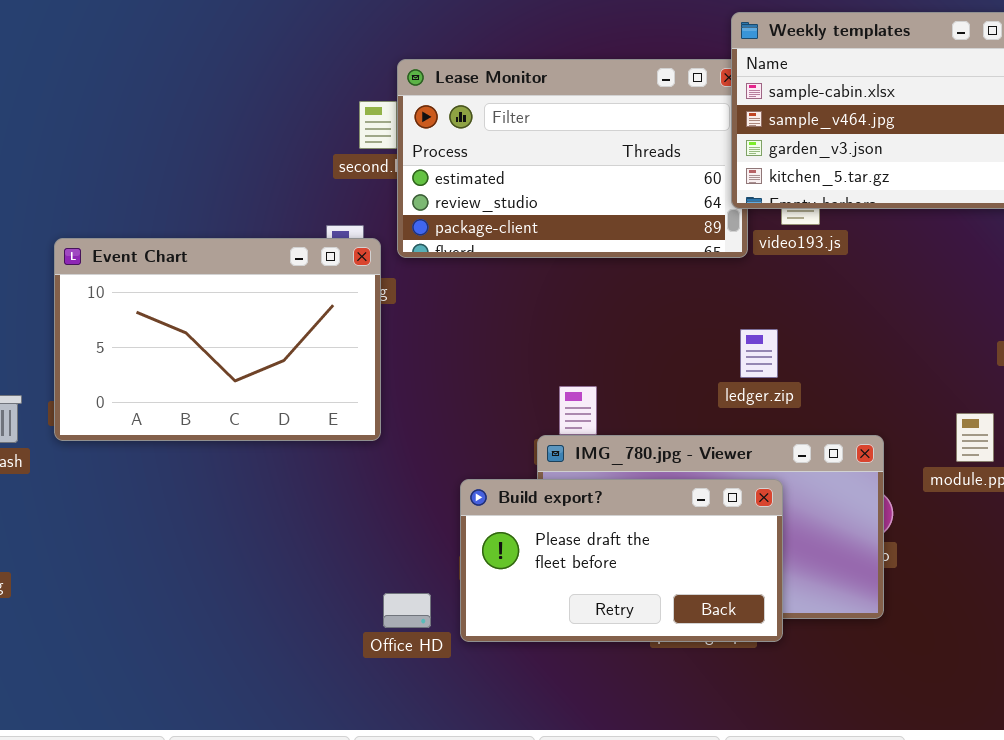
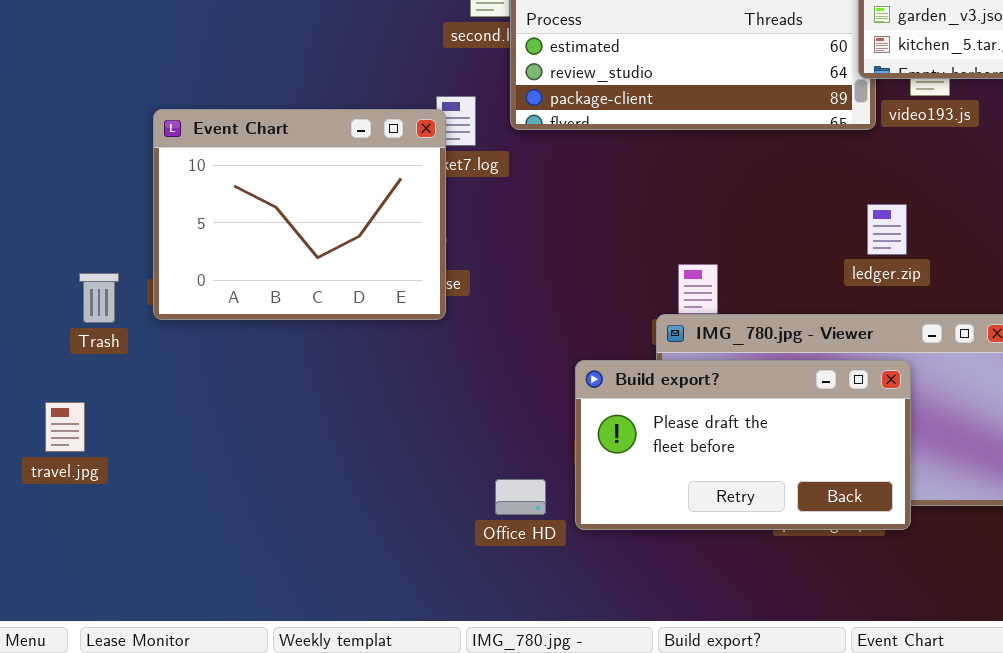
Event Chart: [54,238,381,441] -> [153,109,446,320], resized

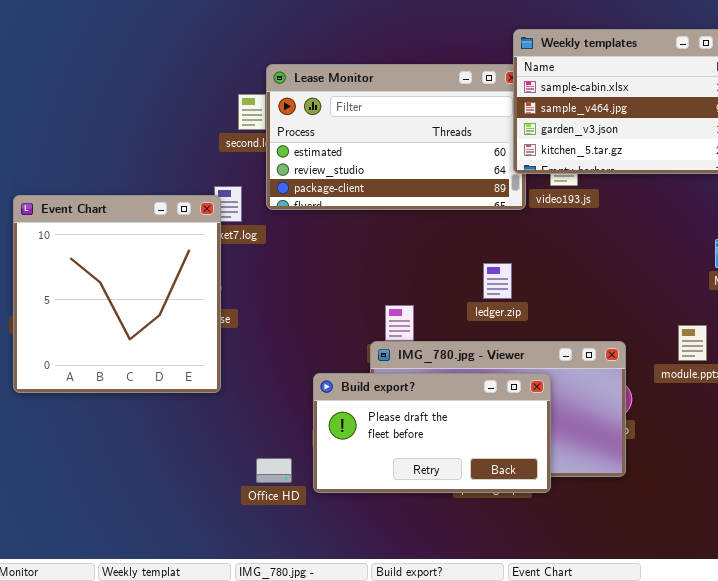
Event Chart: [153,109,446,320] -> [13,195,221,393], resized
ledger.zip: [867,204,907,255] -> [483,263,512,299], moved

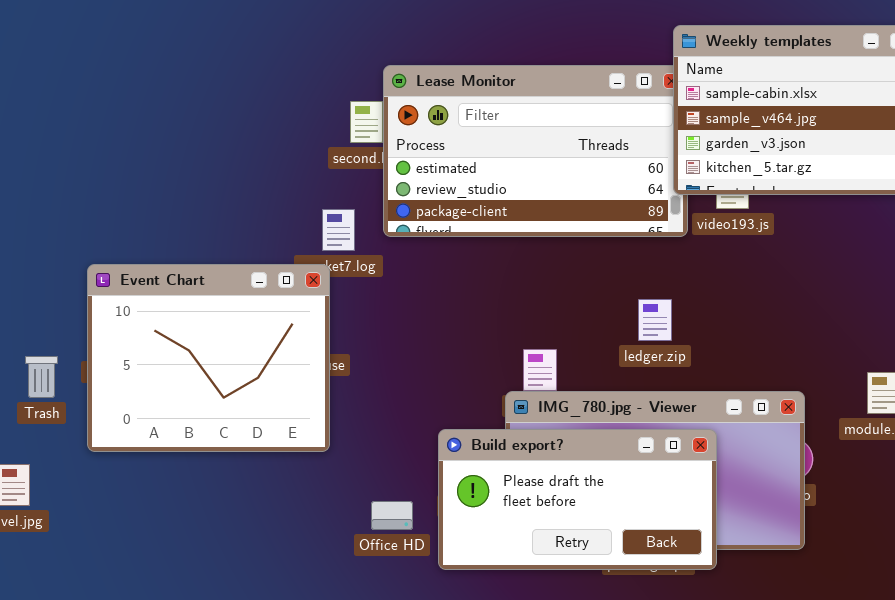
Event Chart: [13,195,221,393] -> [87,264,330,452], resized
Office HD: [256,458,292,483] -> [371,501,413,530], moved

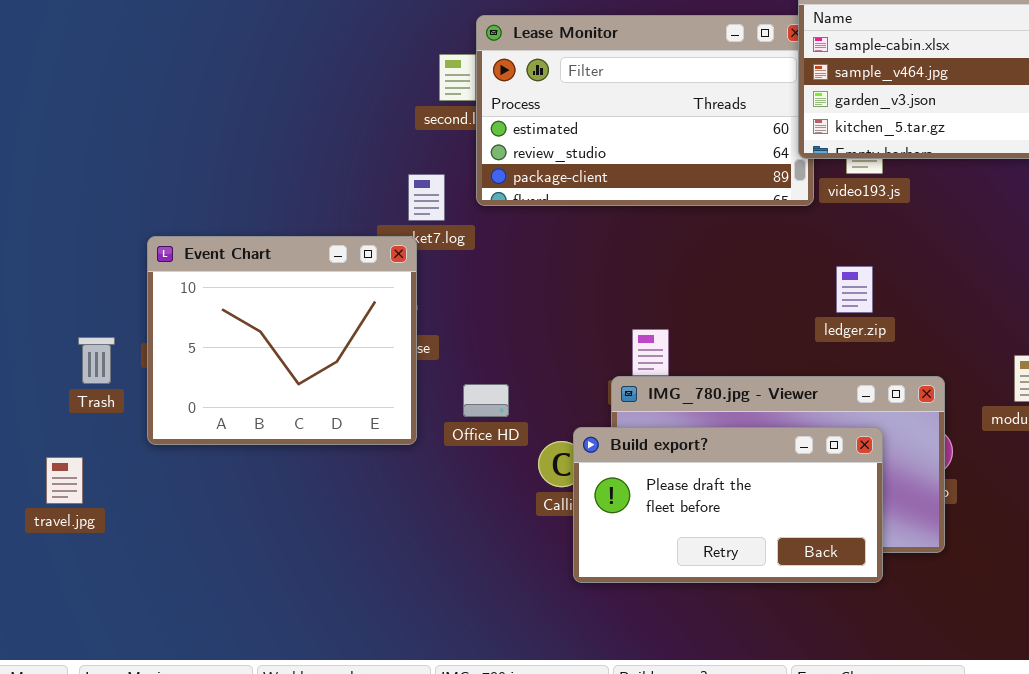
ledger.zip: [638,299,672,341] -> [836,266,873,313], moved
Build export?: [438,429,717,570] -> [573,427,883,583], moved
Office HD: [371,501,413,530] -> [463,384,509,417], moved

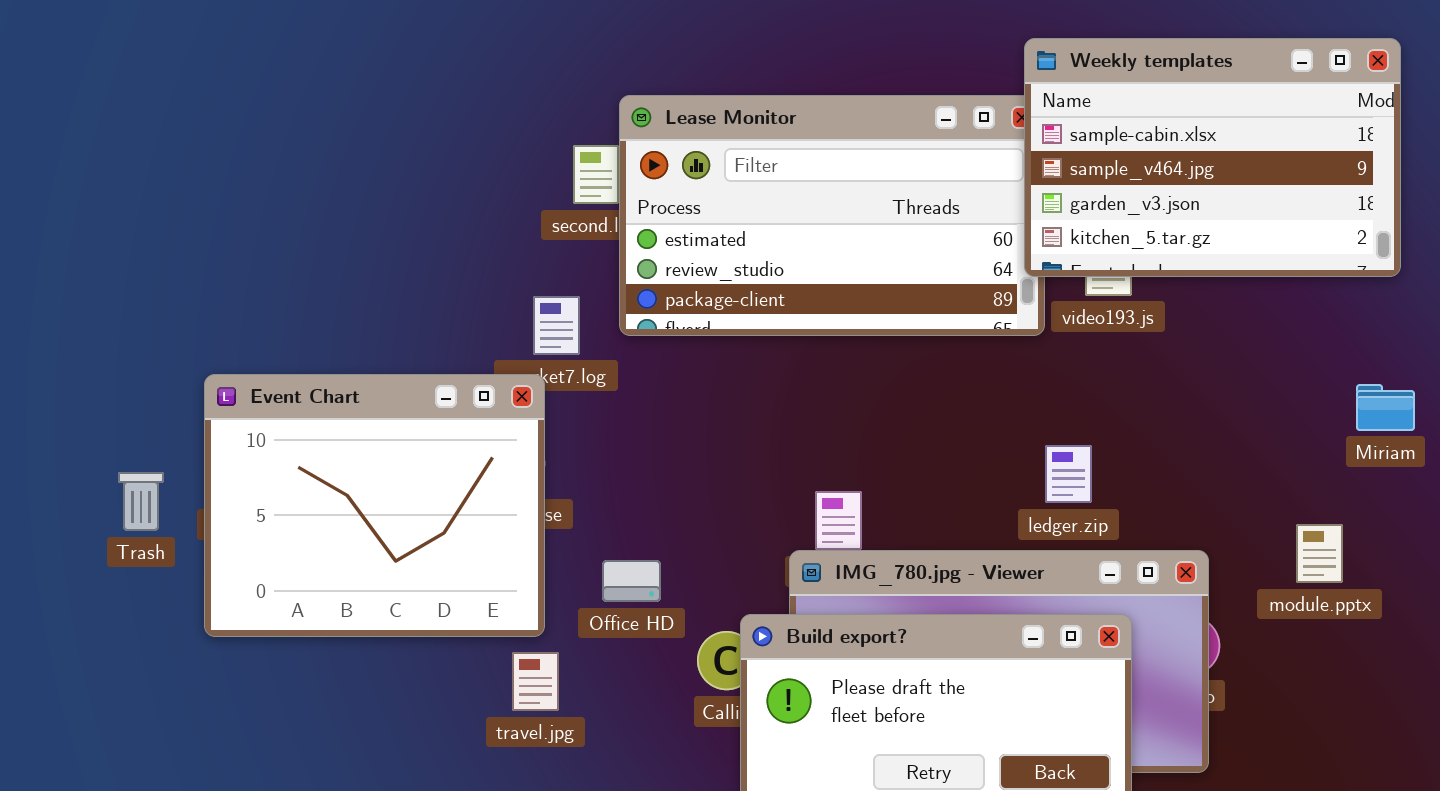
ledger.zip: [836,266,873,313] -> [1045,445,1092,503], moved
Trash: [78,337,115,384] -> [118,472,164,531], moved
travel.jpg: [46,457,83,504] -> [512,652,559,711], moved

